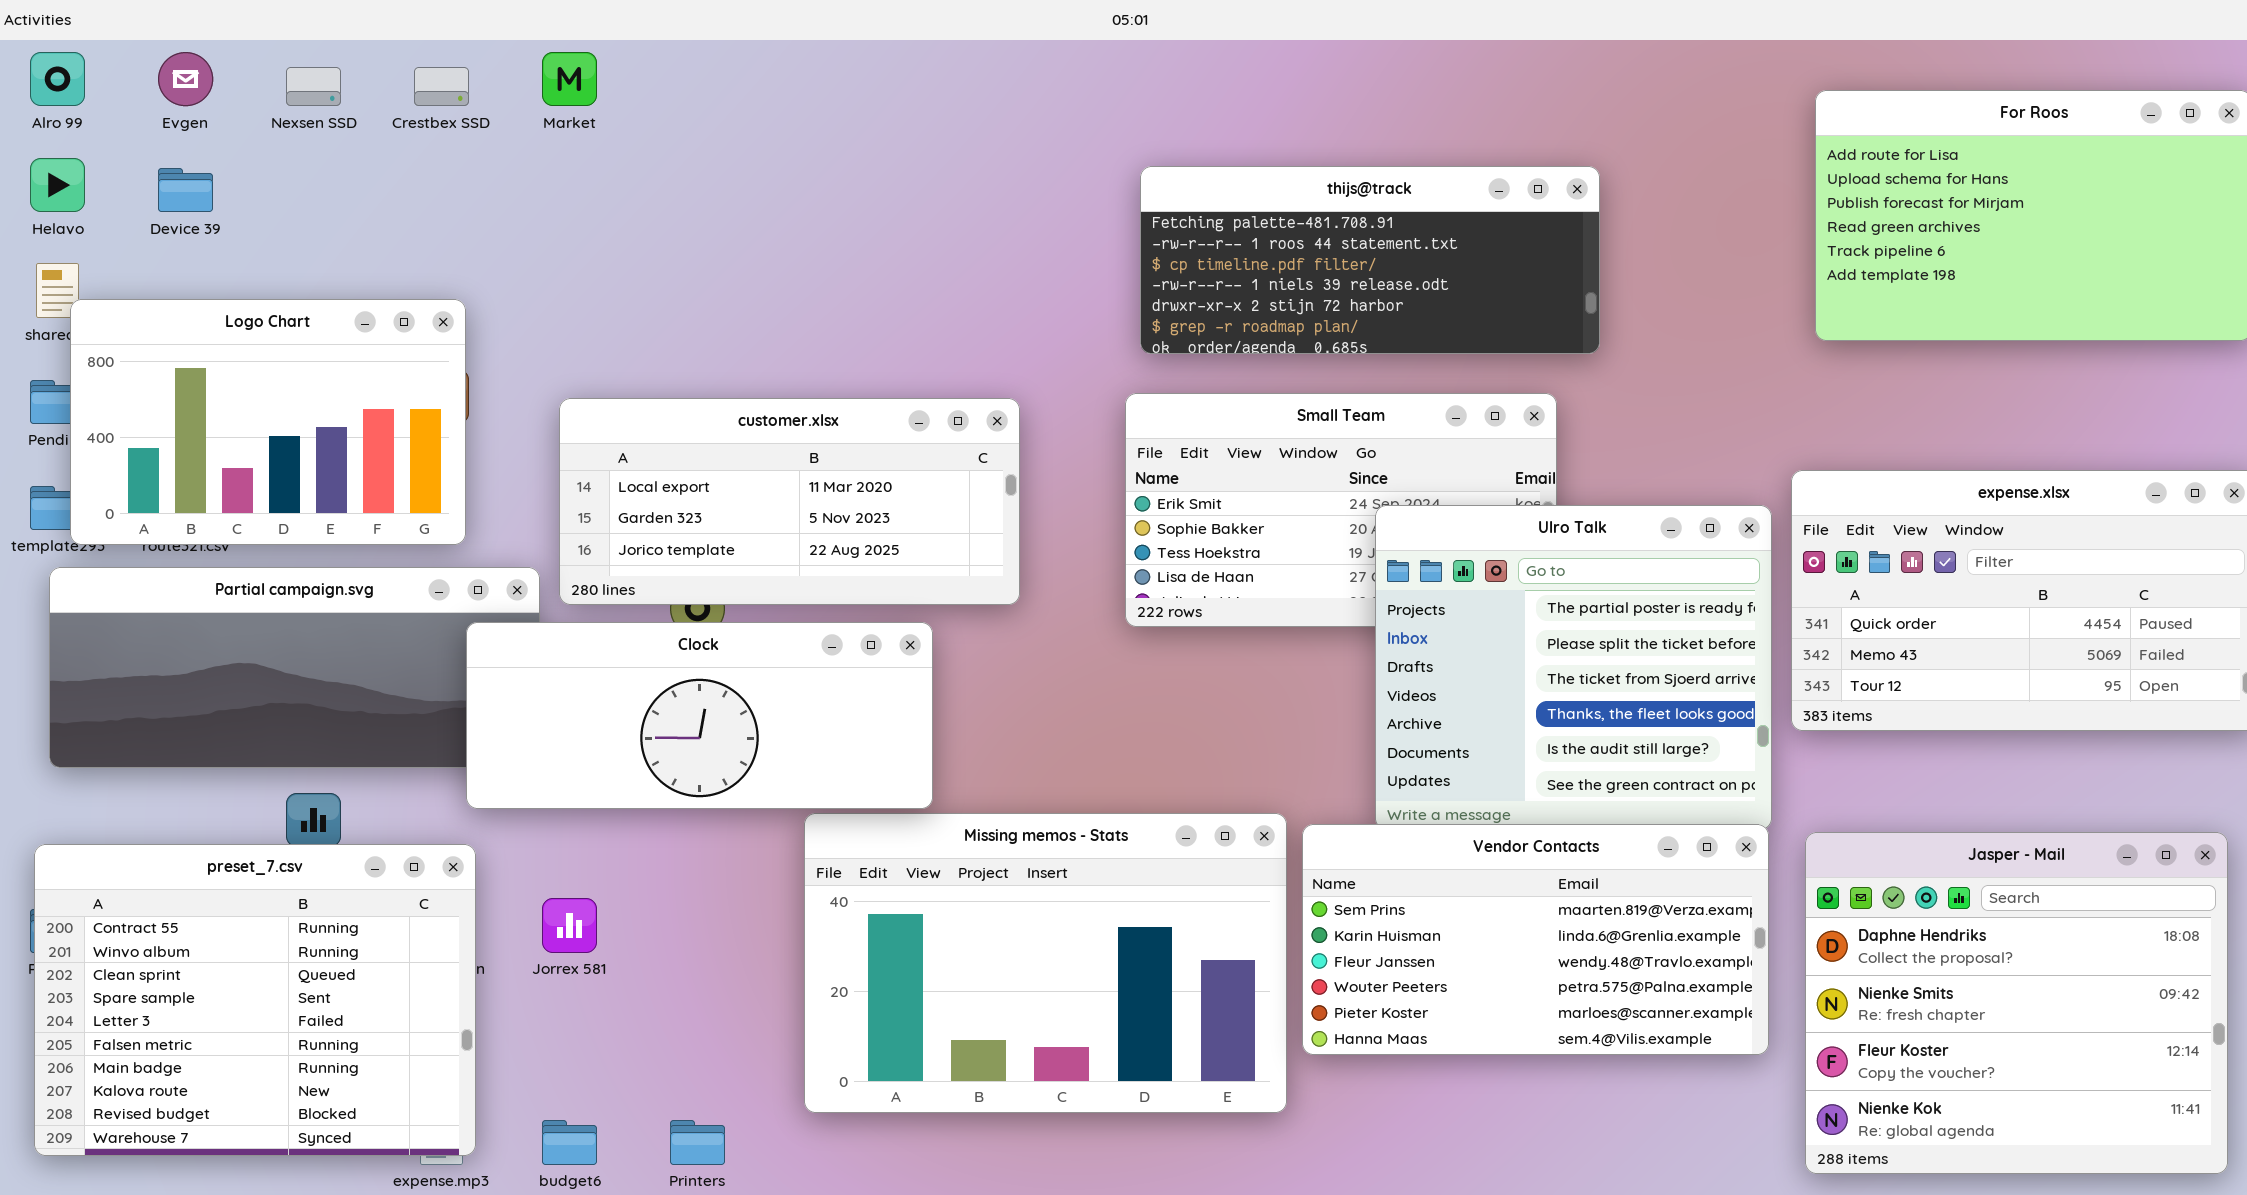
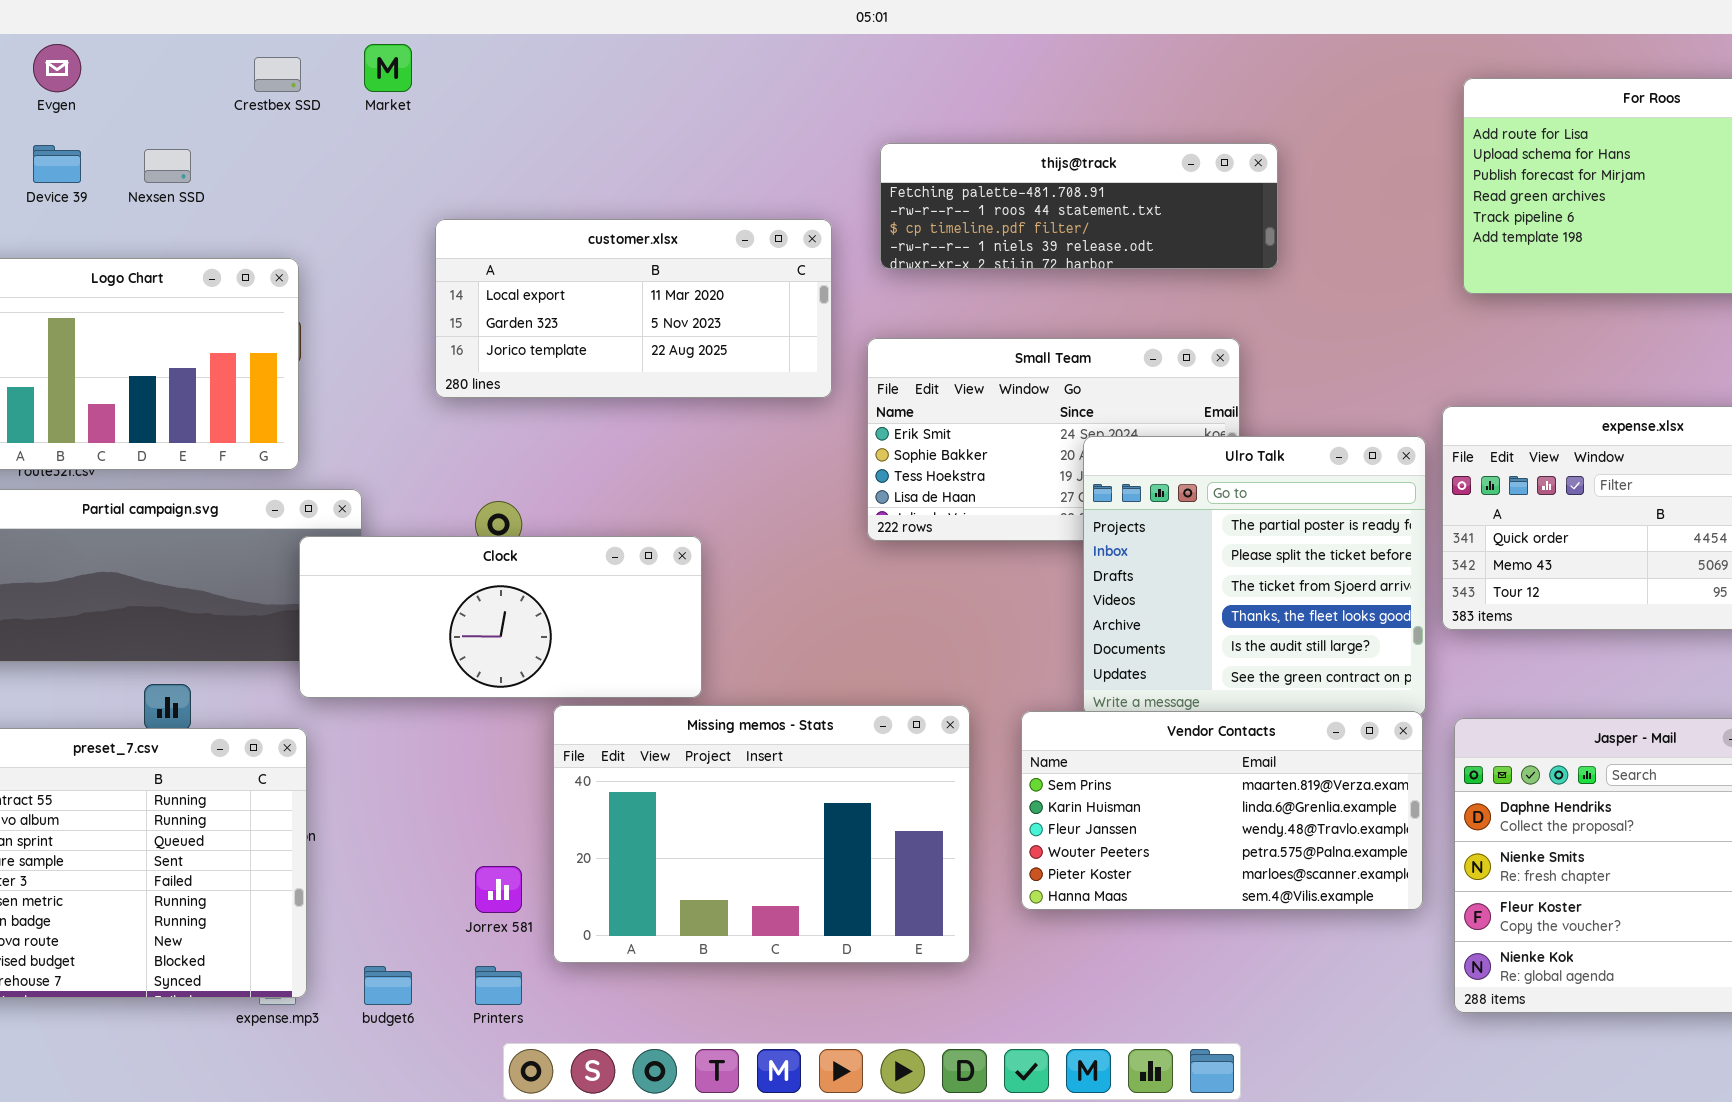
Nexsen SSD: [286,67,341,106] -> [144,149,191,183], moved
thijs@track: [1140,166,1600,354] -> [880,143,1278,269], resized
customer.xlsx: [559,398,1020,605] -> [435,219,832,398], moved
Missing memos - Stats: [804,813,1287,1113] -> [553,705,970,963], moved
Jorrex 581: [542,898,597,953] -> [475,866,522,913], moved

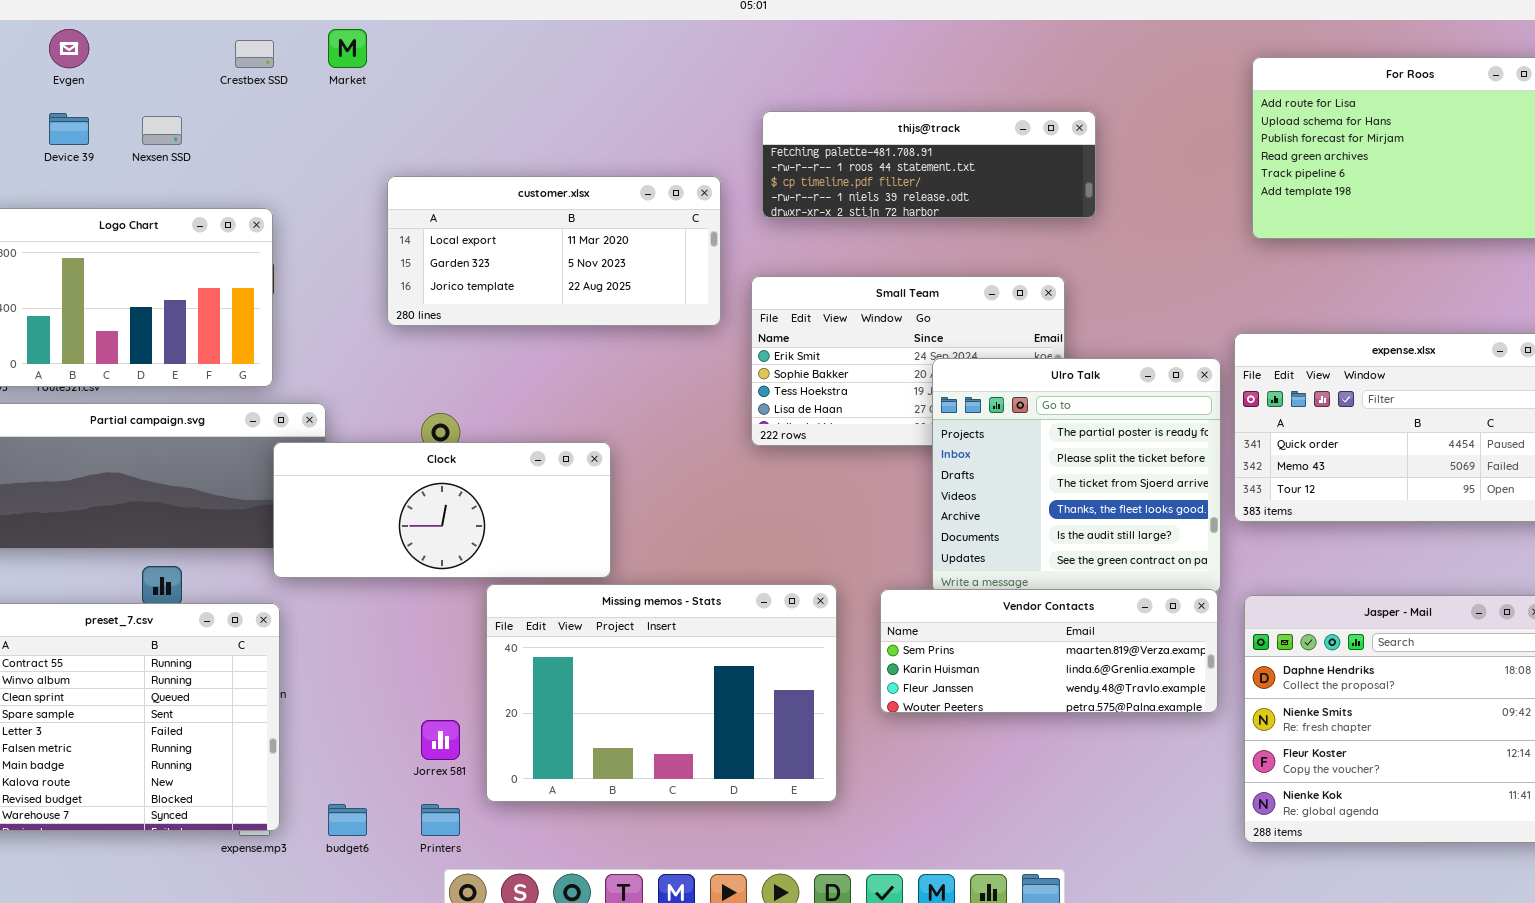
Vendor Contacts: [1021,711,1423,910] -> [880,589,1218,713], resized

